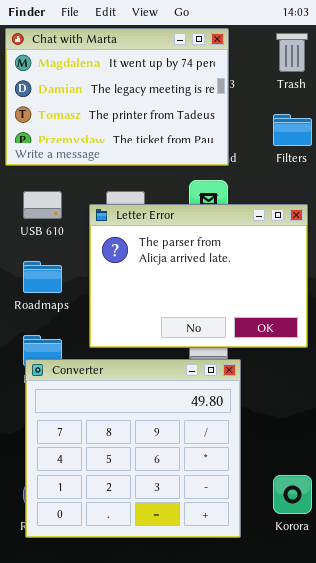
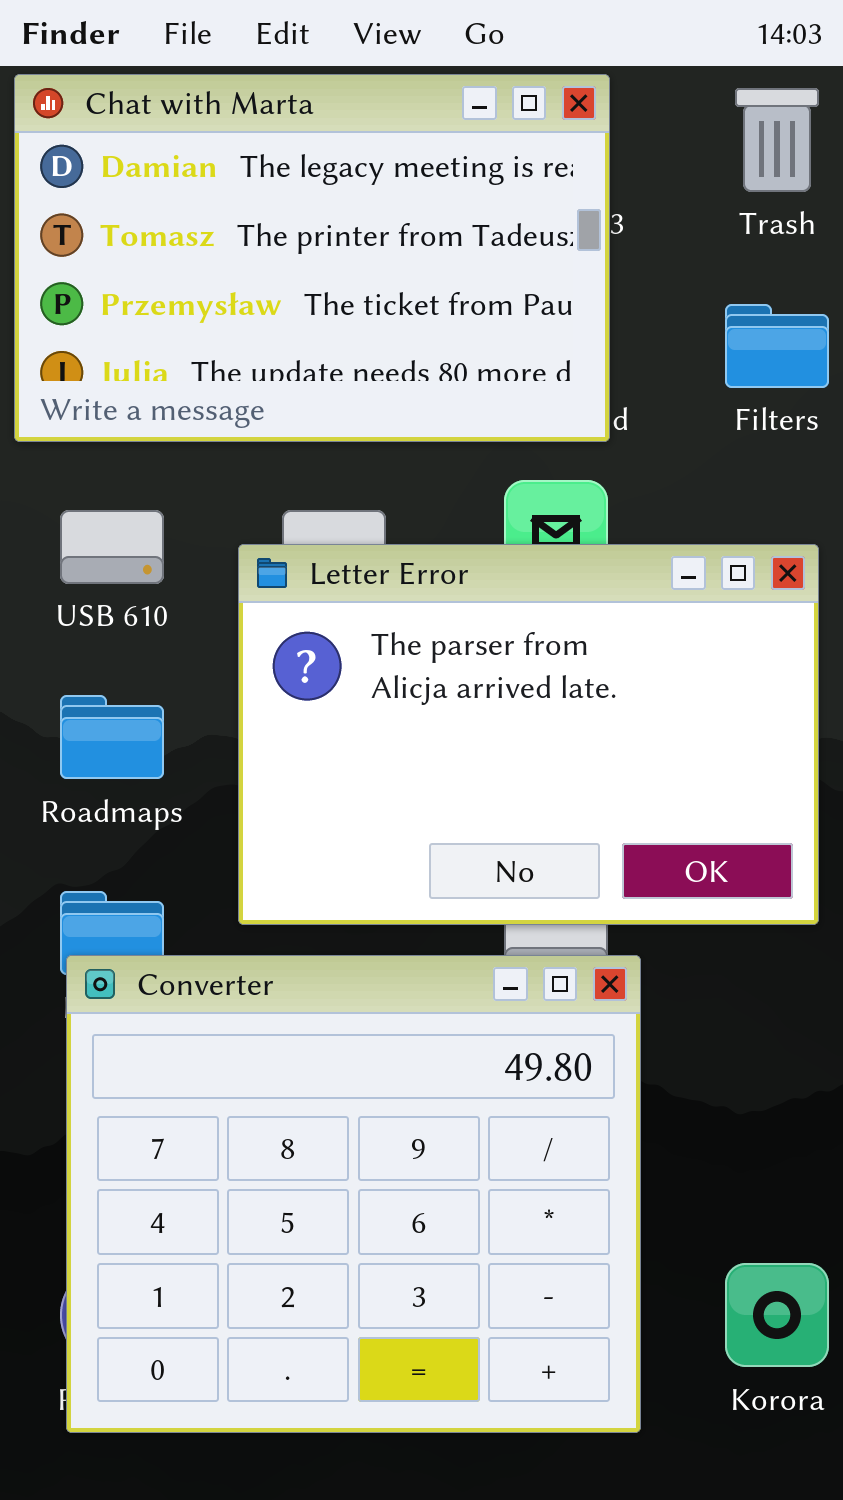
Chat with Marta: [5,28,229,166] -> [14,74,610,442], scrolled down 1 row

